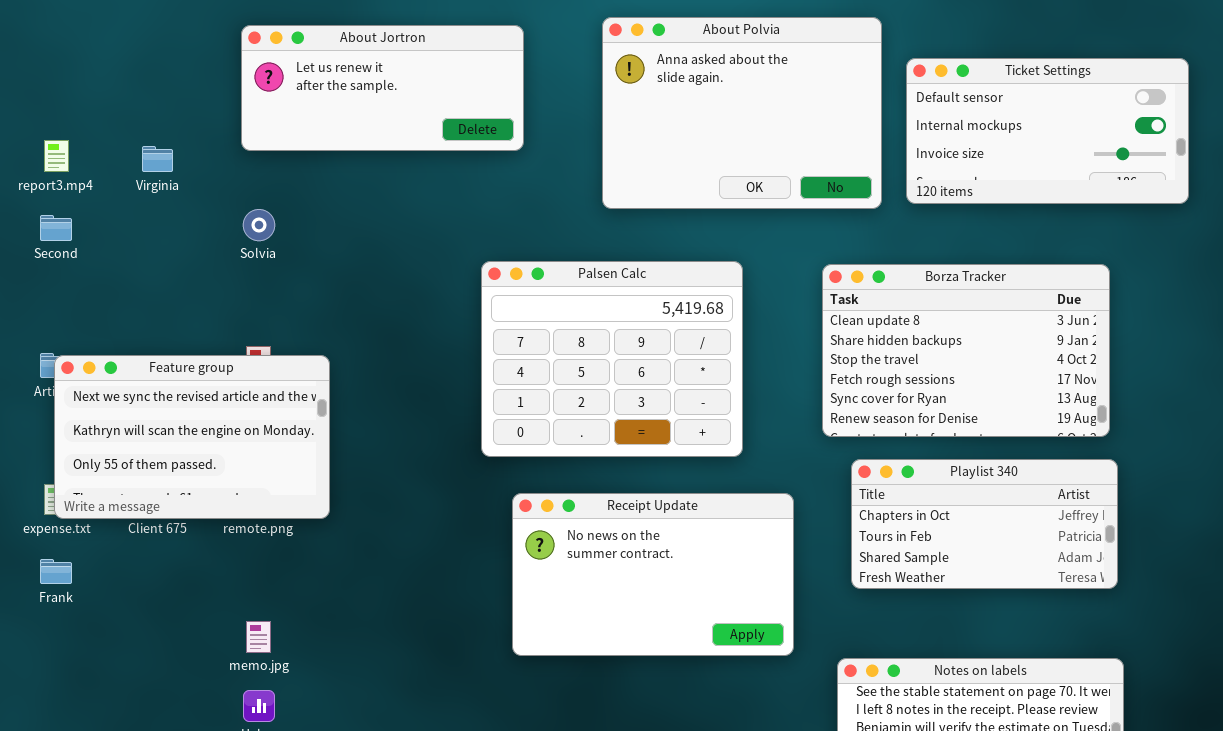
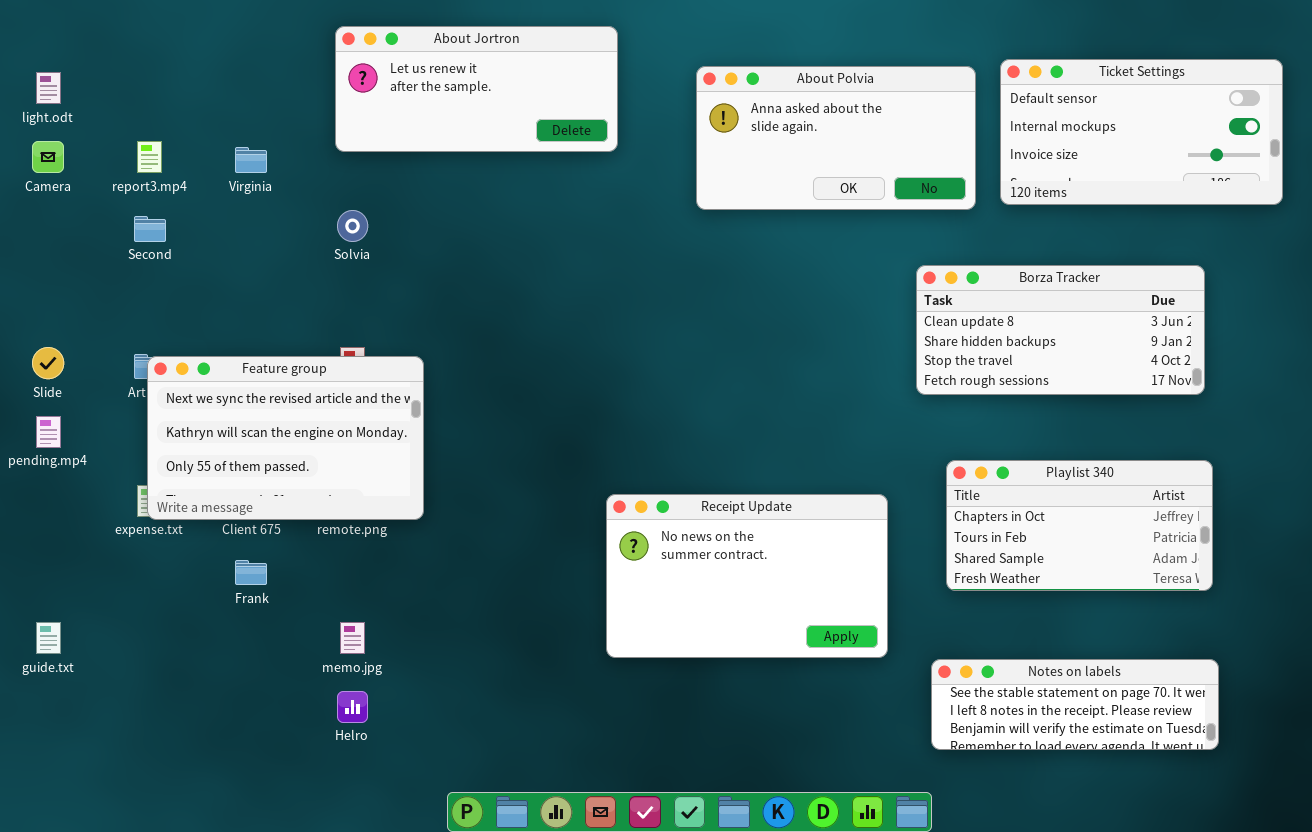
About Polvia: [602,17,882,209] -> [696,66,976,210], resized
Palsen Calc: [481,261,743,457] -> none, closed
Borza Tracker: [822,264,1110,437] -> [916,265,1205,395], resized
Frank: [40,559,72,584] -> [235,560,267,585], moved

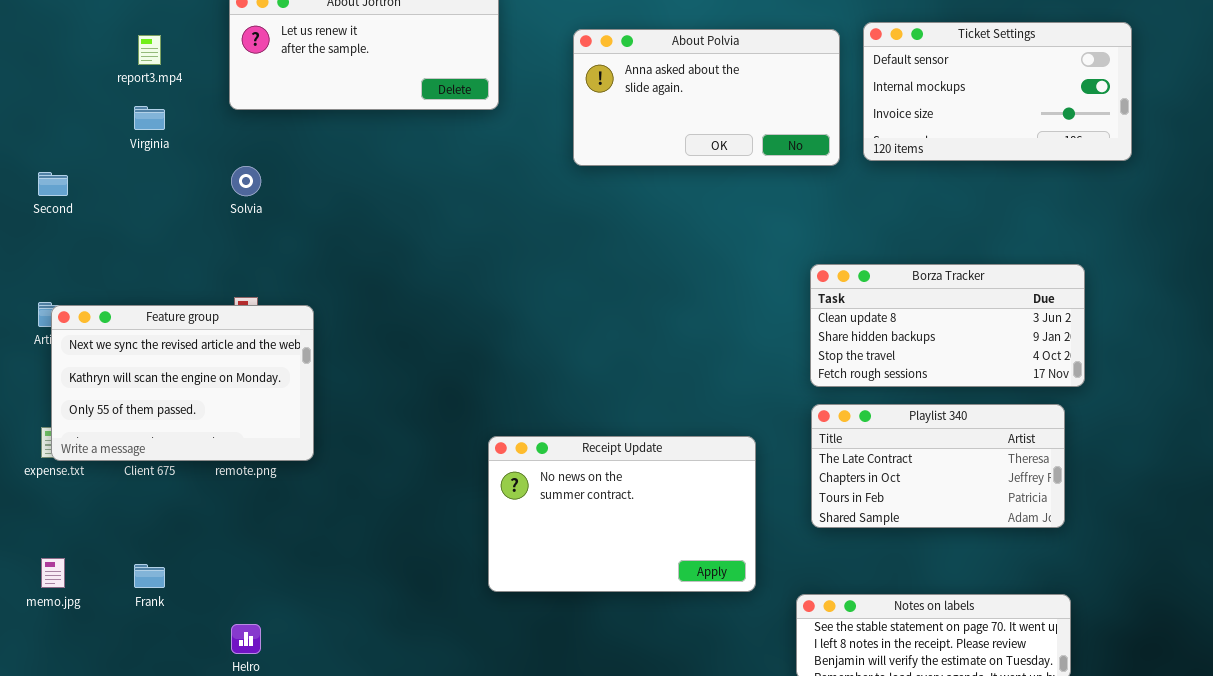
report3.mp4: [137,141,162,173] -> [138,35,161,65], moved
Borza Tracker: [916,265,1205,395] -> [810,264,1085,387], moved
Playlist 340: [946,460,1213,591] -> [811,404,1065,528], scrolled up 1 row
Frank: [235,560,267,585] -> [134,564,165,588], moved
memo.jpg: [340,622,365,654] -> [41,558,65,588], moved

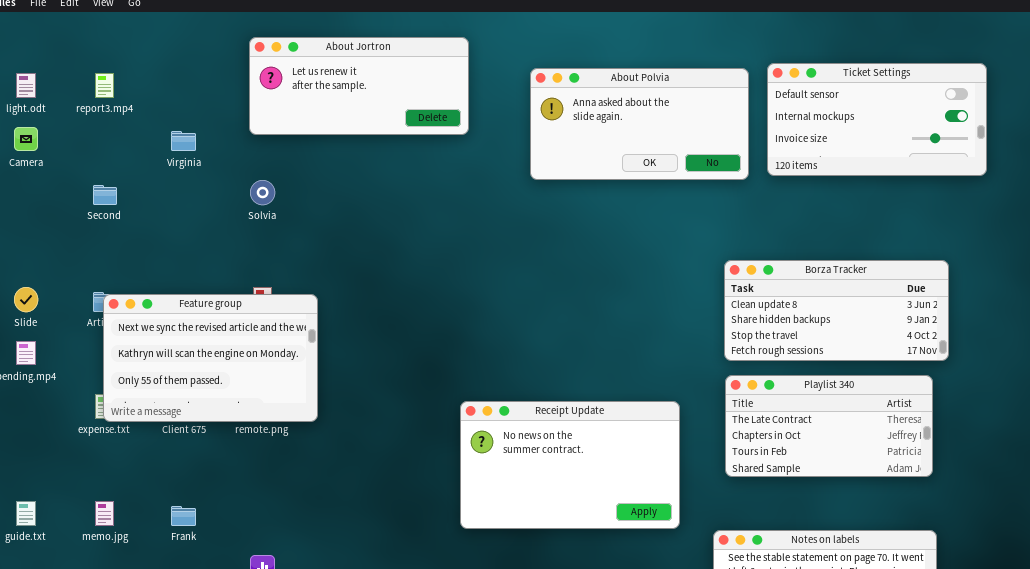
report3.mp4: [138,35,161,65] -> [95,73,114,98], moved

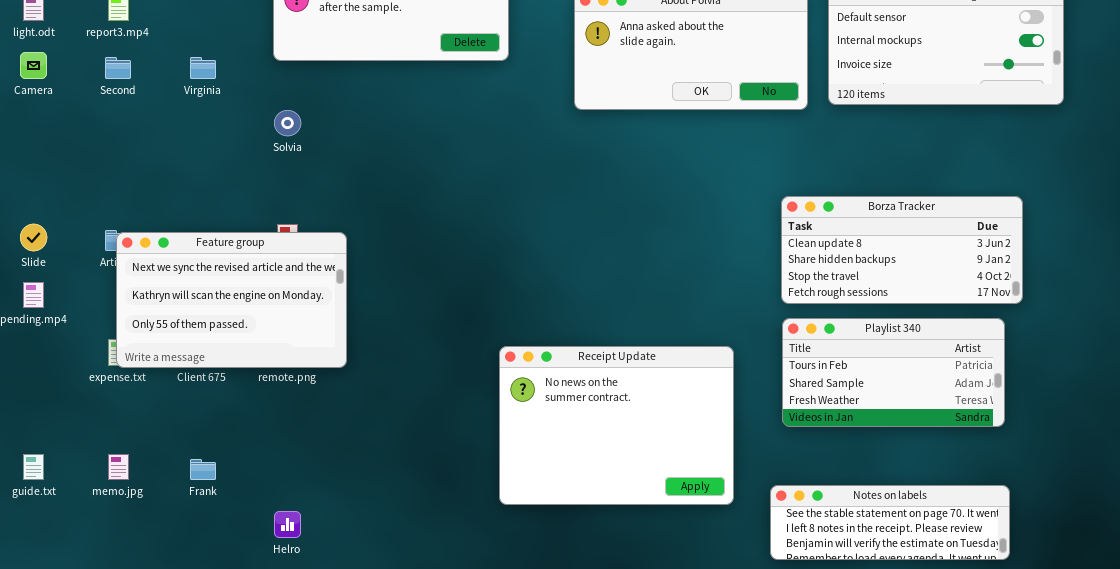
Second: [93,185,117,205] -> [105,57,131,79], moved
Playlist 340: [725,375,933,477] -> [782,318,1005,427], scrolled down 2 rows
Receipt Update: [460,401,680,529] -> [499,346,734,505], resized

